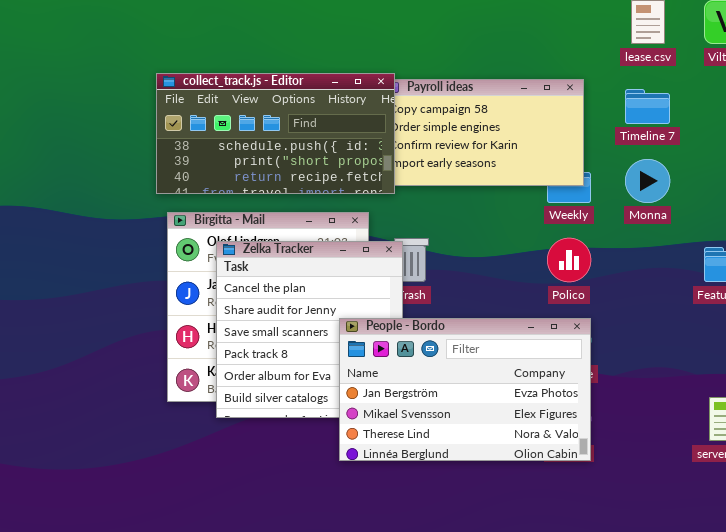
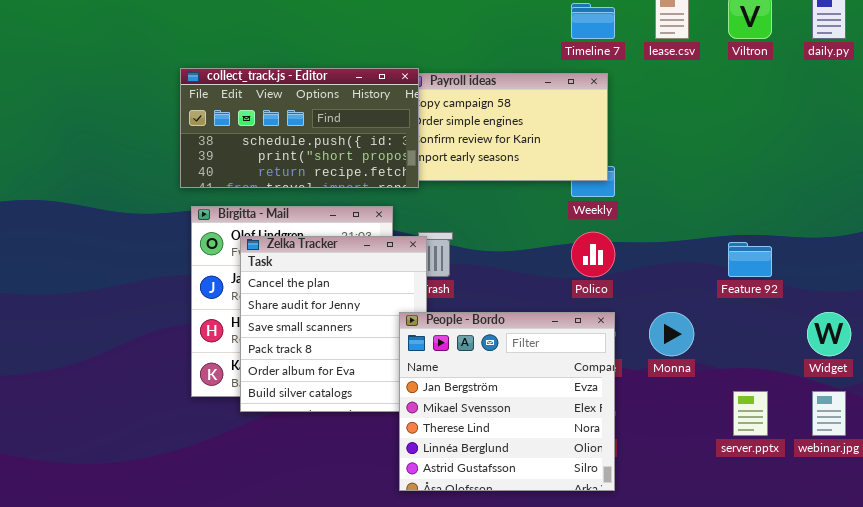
Timeline 7: [625,89,670,124] -> [571,3,615,39], moved
Monna: [625,159,670,203] -> [649,312,694,356], moved
People - Bordo: [339,318,591,461] -> [399,312,615,491], resized

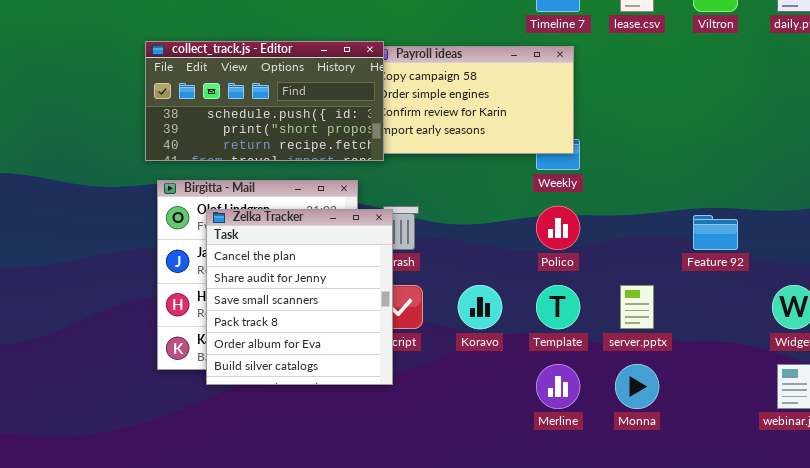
People - Bordo: [399,312,615,491] -> none, closed
Monna: [649,312,694,356] -> [615,364,659,409], moved
server.pptx: [733,391,768,436] -> [620,285,654,329], moved

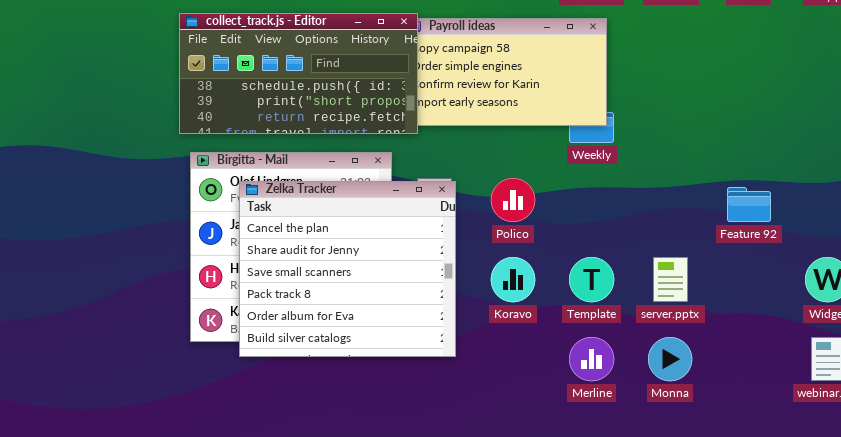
Polico: [536,206,580,250] -> [491,178,535,222], moved
Zelka Tracker: [206,209,393,385] -> [239,181,456,357], resized

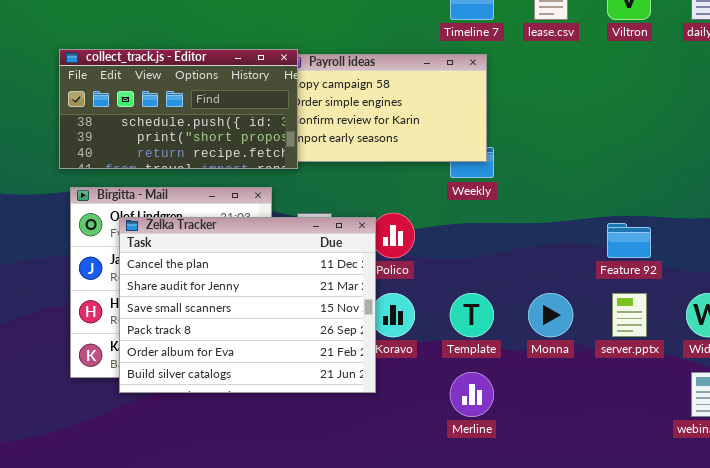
Zelka Tracker: [239,181,456,357] -> [119,217,376,393], resized
server.pptx: [653,257,688,302] -> [612,293,647,337], moved
Monna: [648,337,692,381] -> [528,293,573,337], moved

